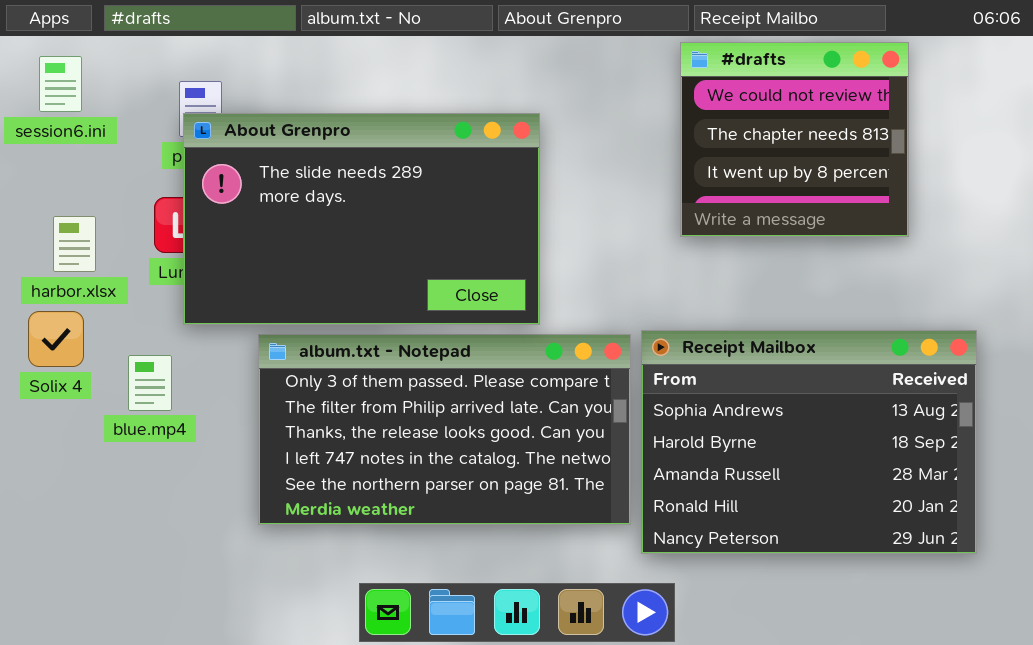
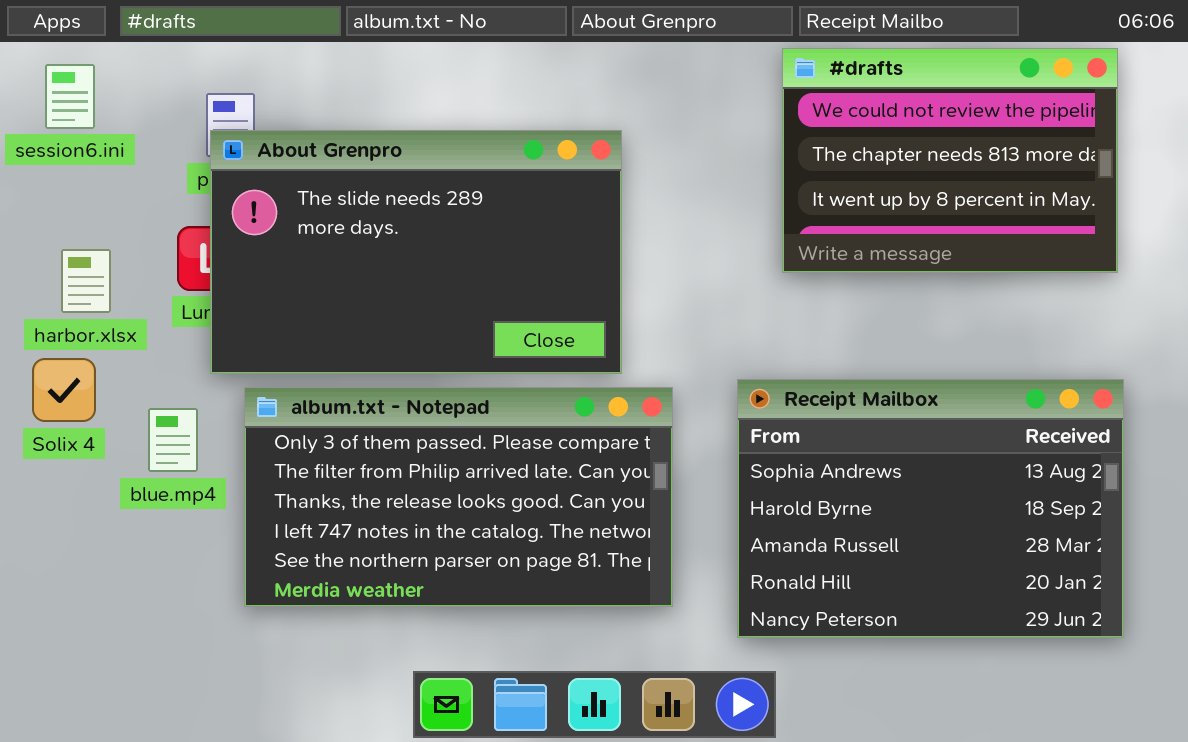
#drafts: [680,42,909,237] -> [782,48,1118,273], resized
album.txt - Notepad: [258,334,631,525] -> [244,387,673,607], moved

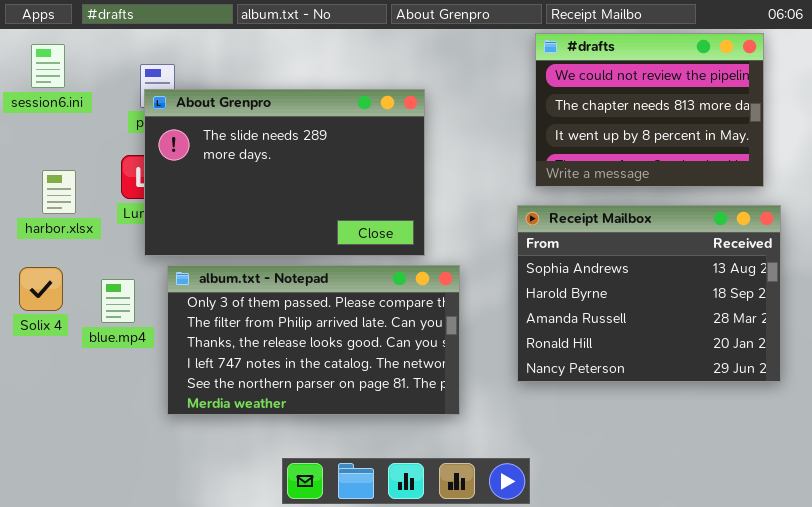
Solix 4: [32,358,96,422] -> [19,267,63,311], moved
Receipt Mailbox: [737,379,1124,638] -> [517,205,781,382], moved

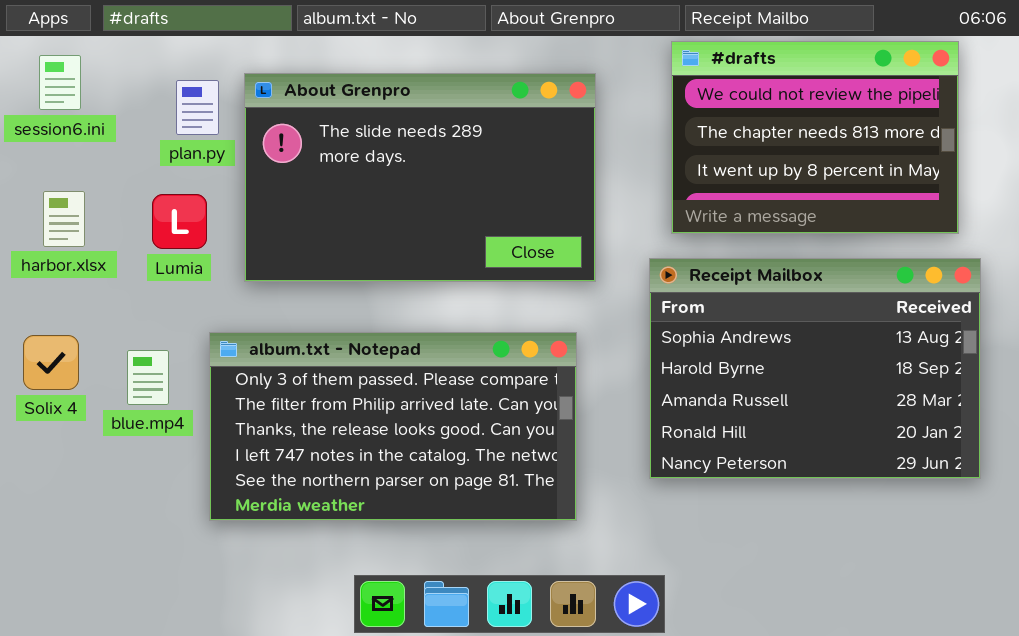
About Grenpro: [144,89,425,256] -> [244,73,596,282], moved
harbor.xlsx: [42,170,76,214] -> [43,191,85,247], moved

